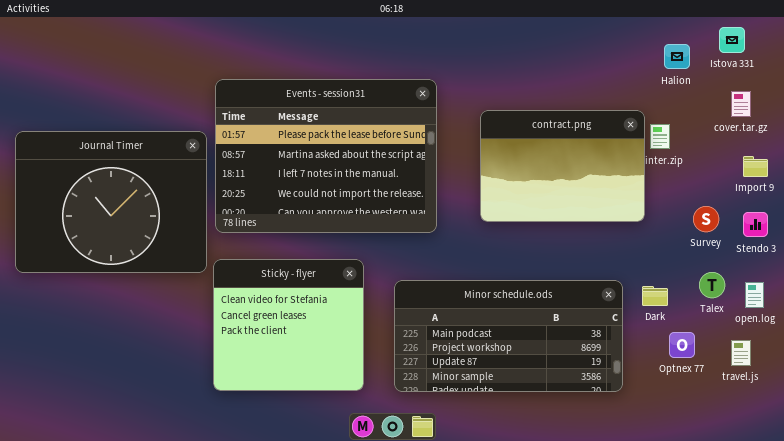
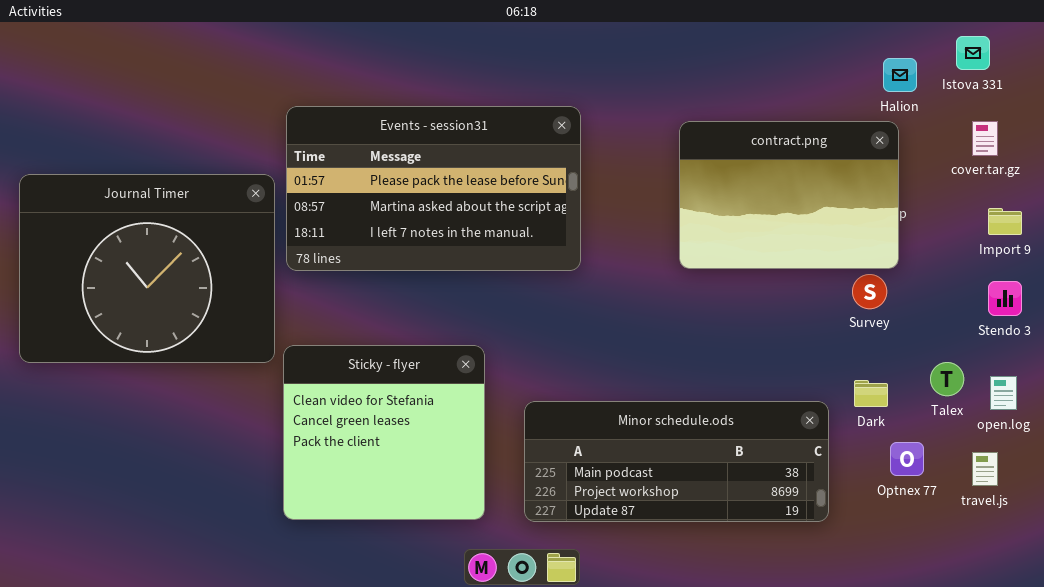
Events - session31: [215,79,437,233] -> [286,106,581,271], resized
contract.png: [480,110,645,222] -> [679,121,899,269], moved
Survey: [693,206,719,232] -> [852,274,887,309], moved
Minor schedule.ods: [394,280,623,392] -> [524,401,829,522], resized

